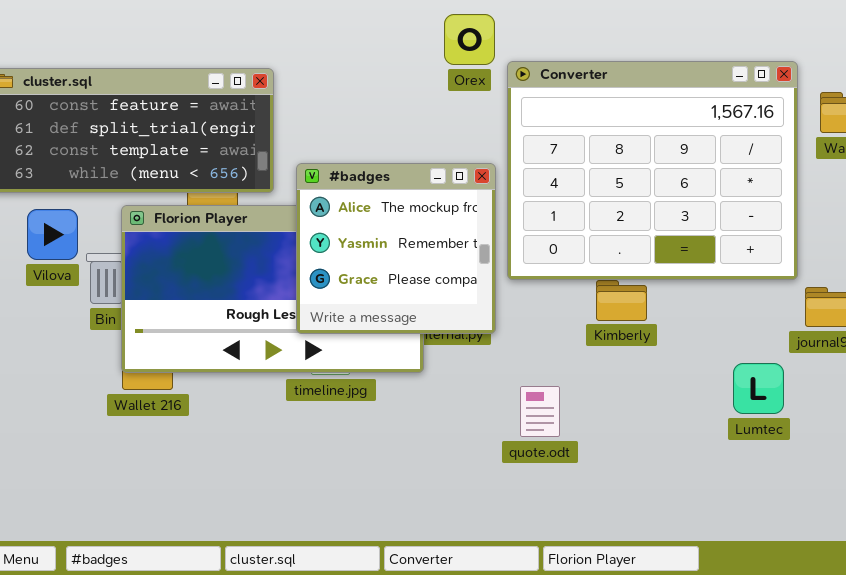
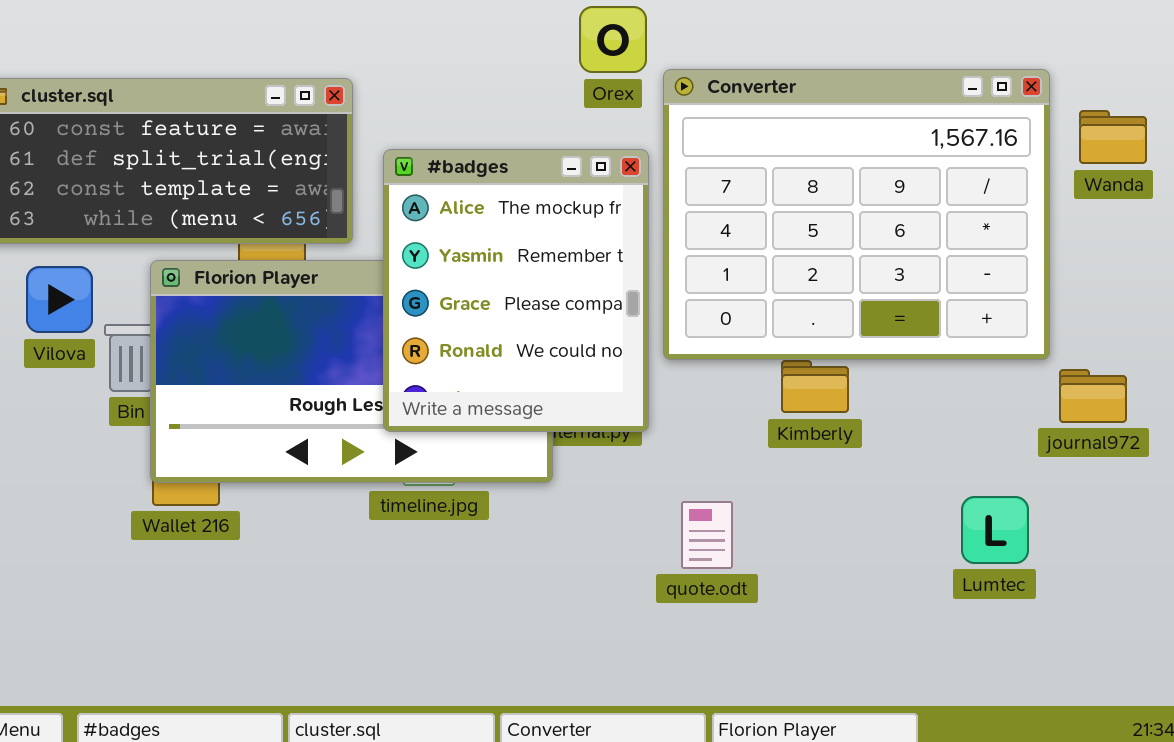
#badges: [296,163,496,334] -> [383,149,649,432], resized
Lumtec: [733,363,784,414] -> [961,496,1029,564], moved

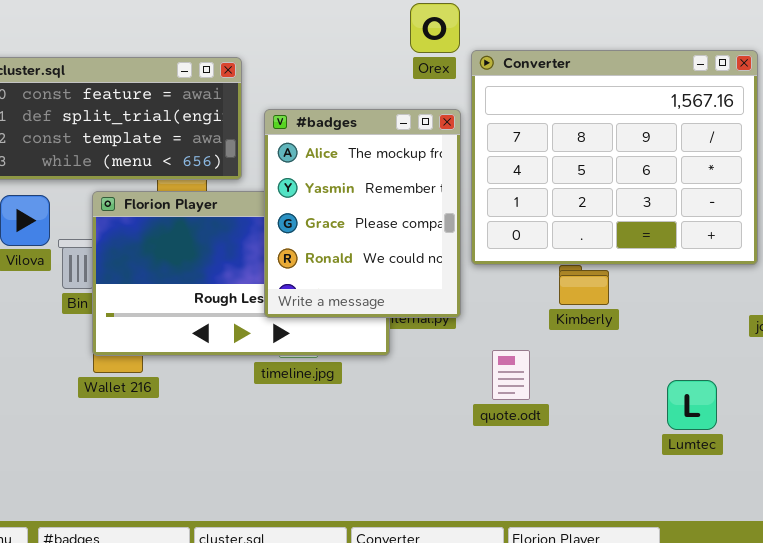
Lumtec: [961,496,1029,564] -> [667,380,717,430], moved
quote.odt: [681,501,733,569] -> [492,350,530,400], moved

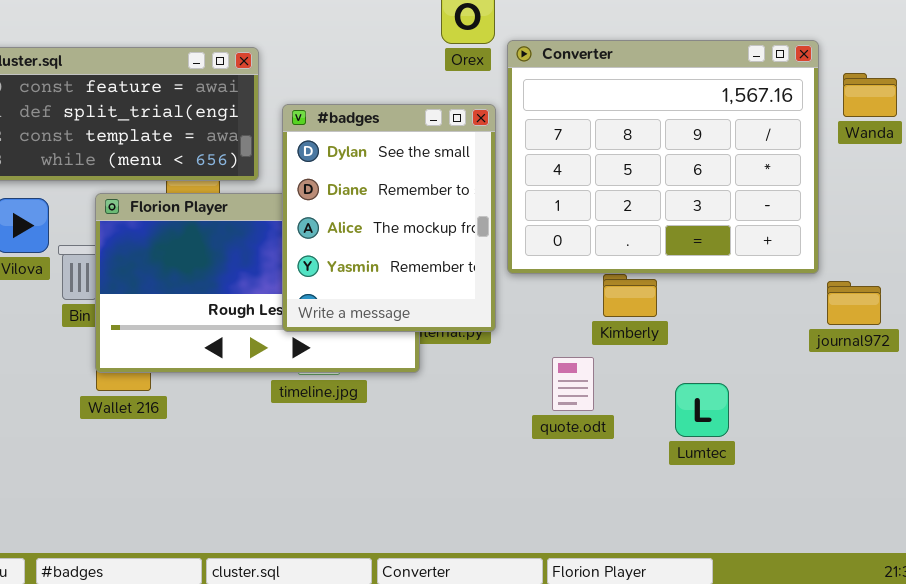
#badges: [264,109,461,318] -> [282,104,496,332], scrolled up 2 rows
quote.odt: [492,350,530,400] -> [552,357,594,411], moved
Lumtec: [667,380,717,430] -> [675,383,729,437], moved

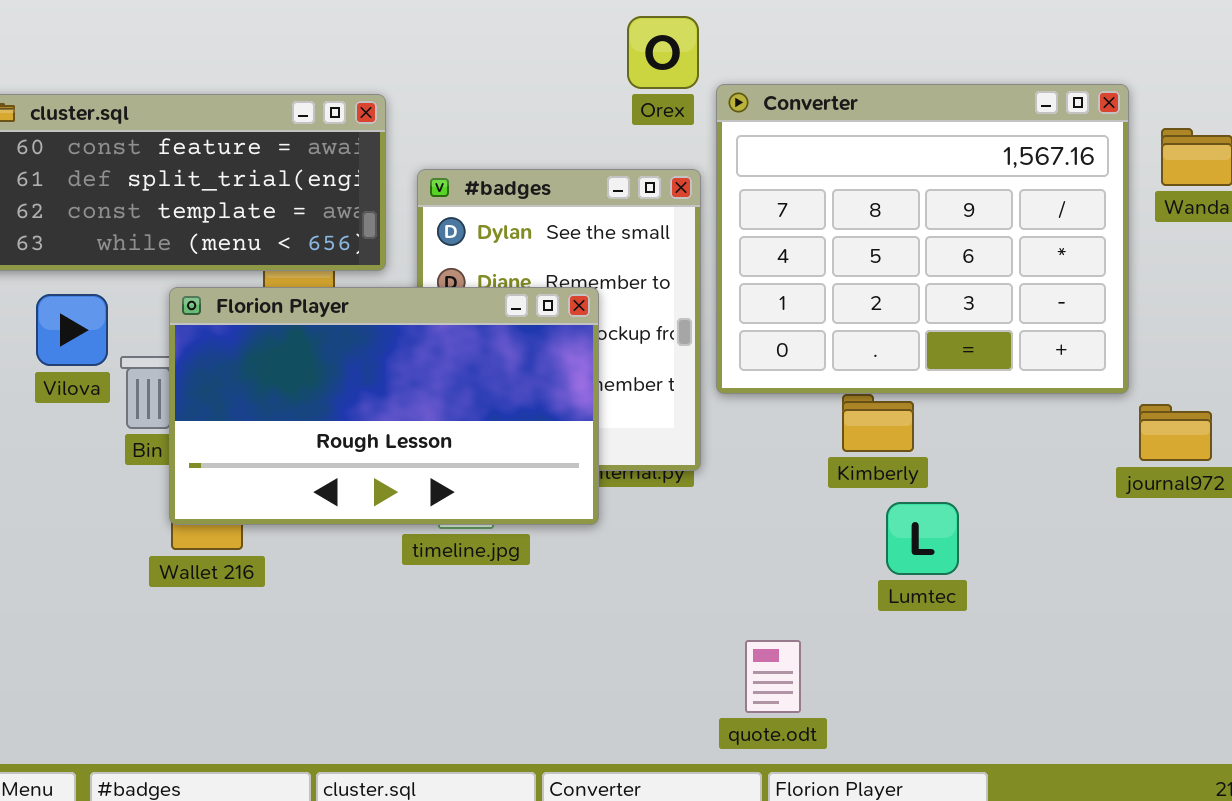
Florion Player: [95,193,420,373] -> [169,287,599,525], raised
quote.odt: [552,357,594,411] -> [745,640,801,713], moved
Lumtec: [675,383,729,437] -> [886,502,959,575], moved

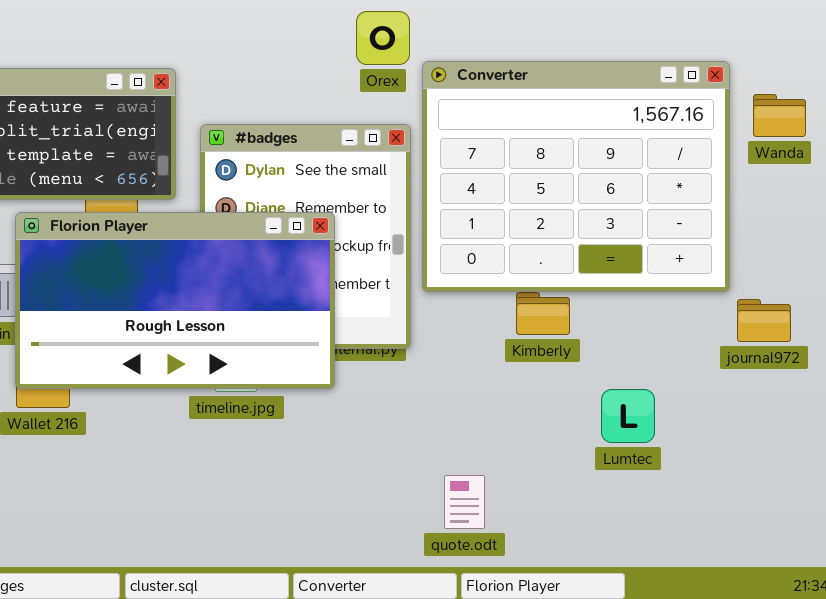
Lumtec: [886,502,959,575] -> [601,389,655,443], moved

